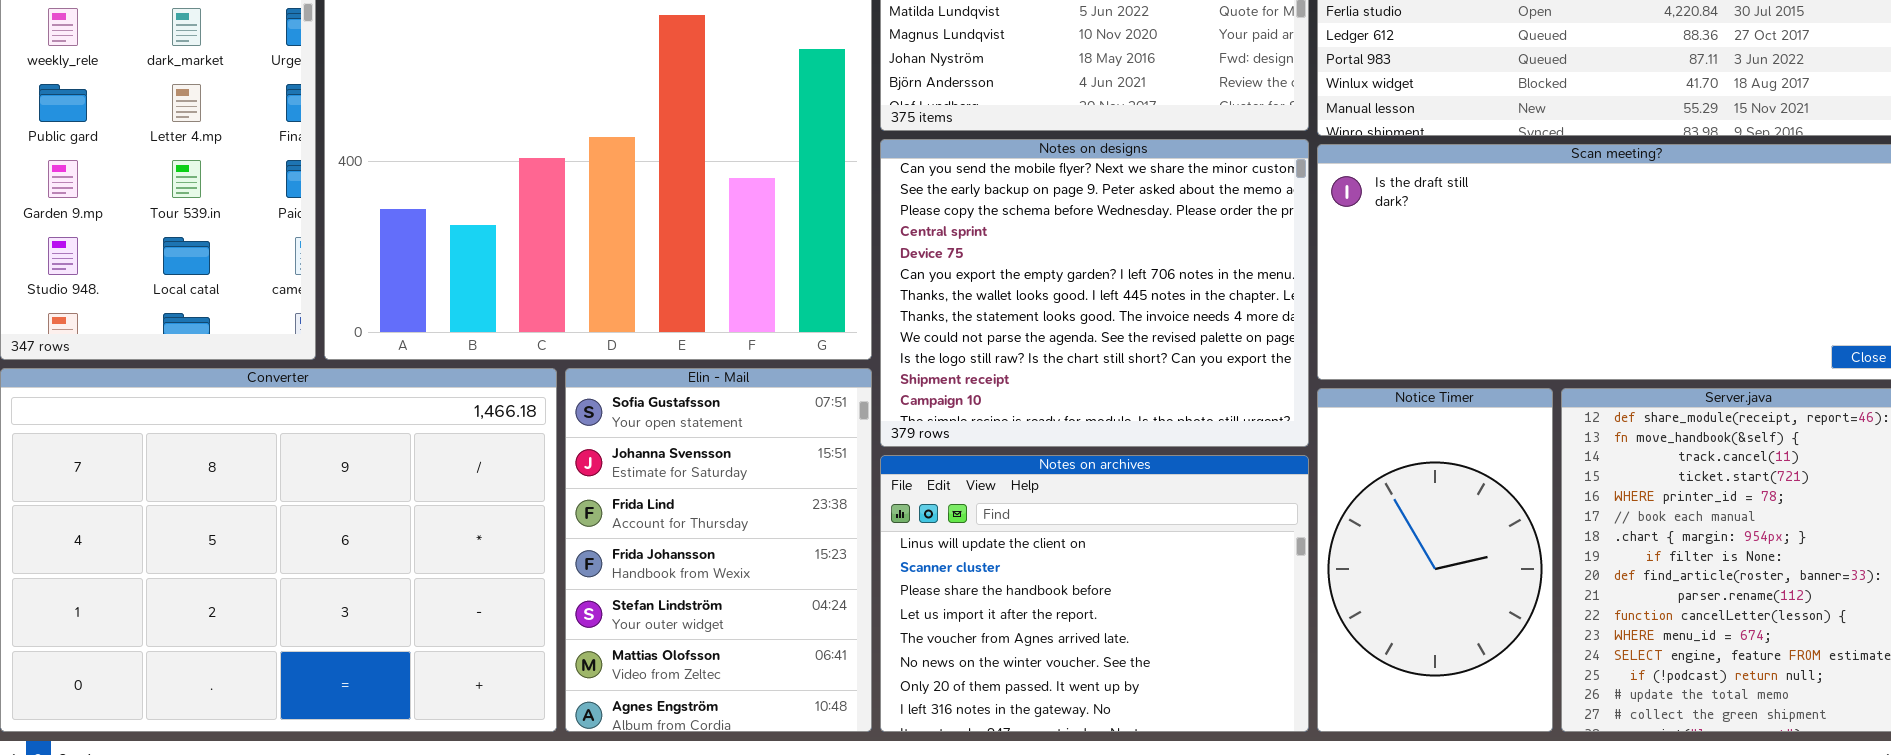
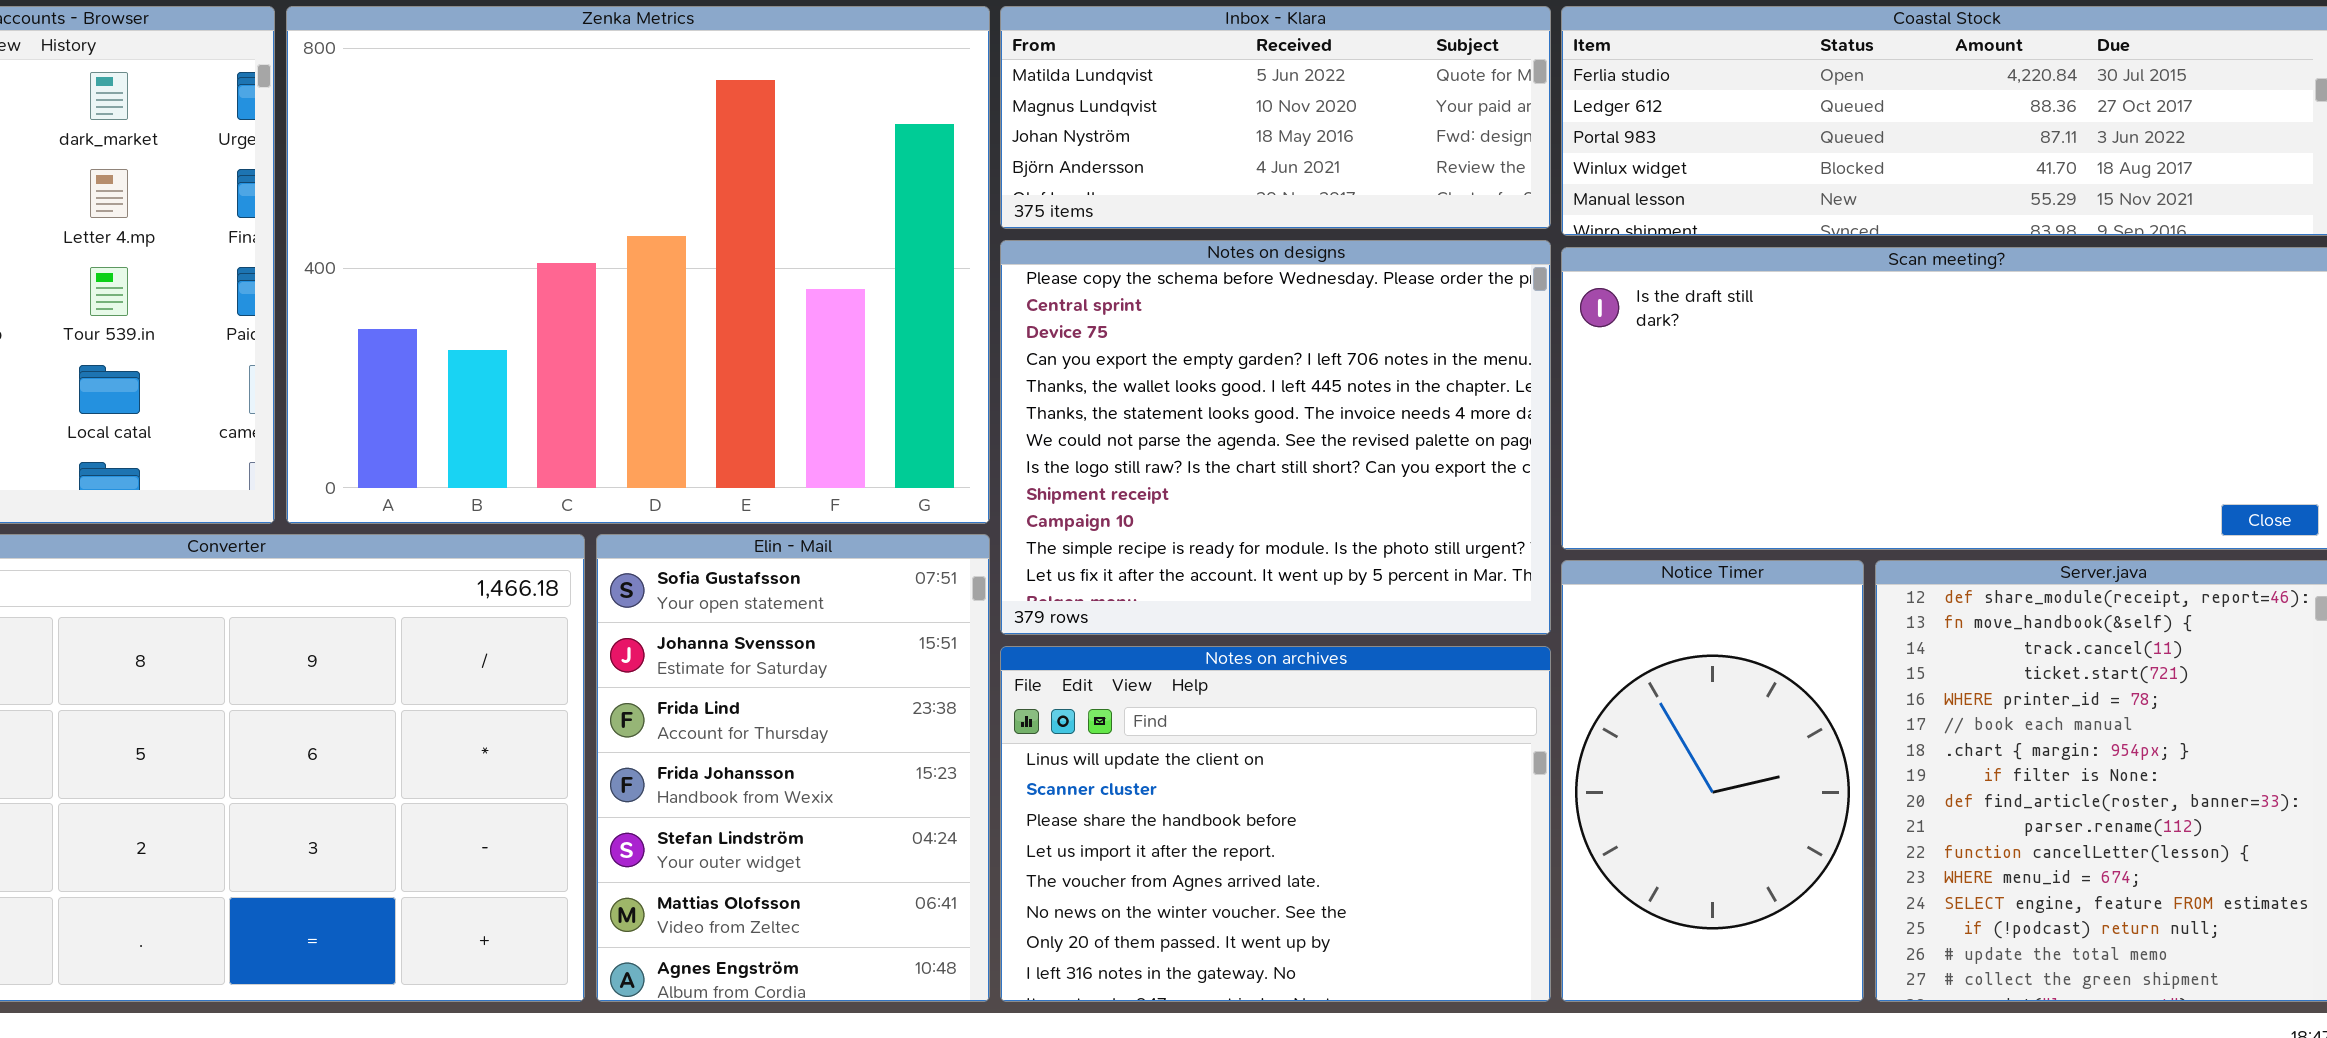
Notes on designs: [880,139,1309,447] -> [1000,240,1551,635], scrolled down 2 rows

